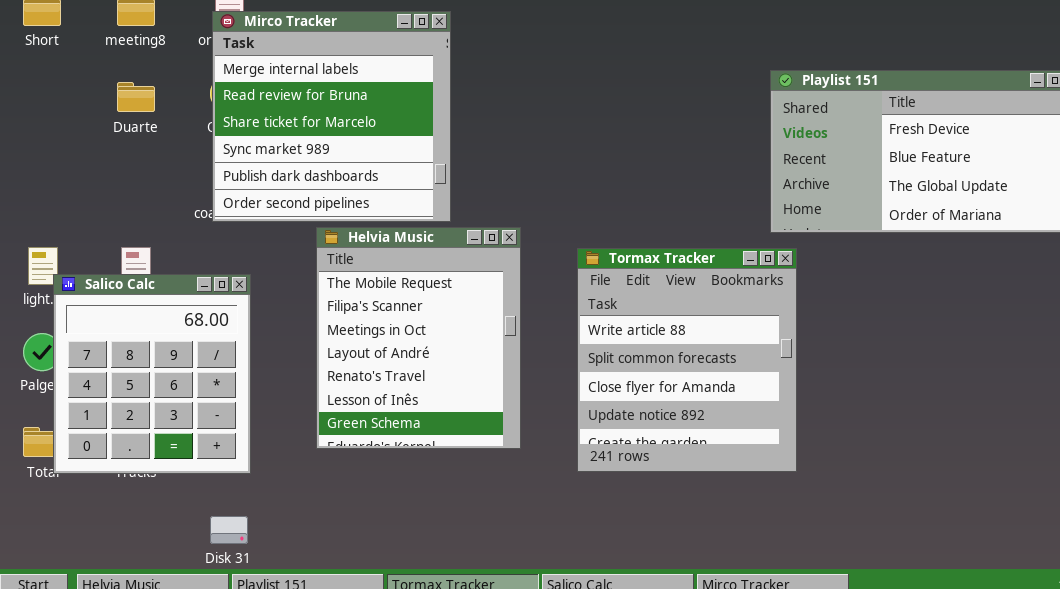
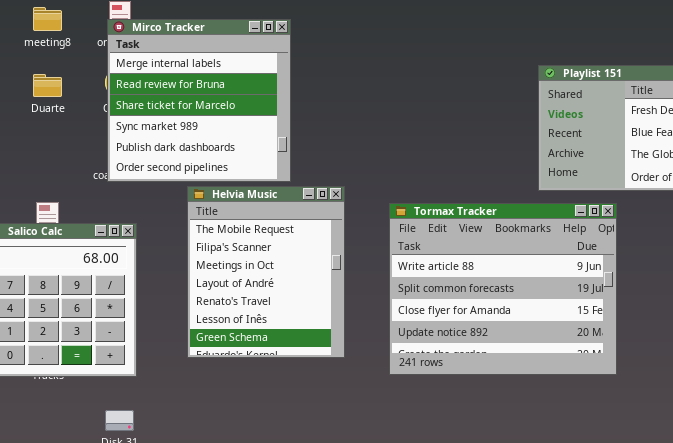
Tormax Tracker: [577,248,797,472] -> [389,203,617,375], resized

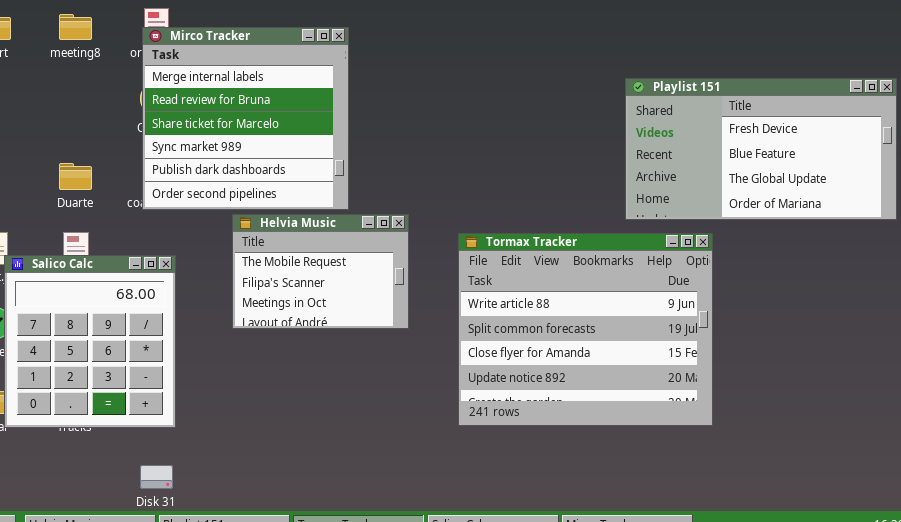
Duarte: [33,74,62,97] -> [59,163,92,190], moved
Helvia Music: [187,186,345,358] -> [232,214,409,329], resized

